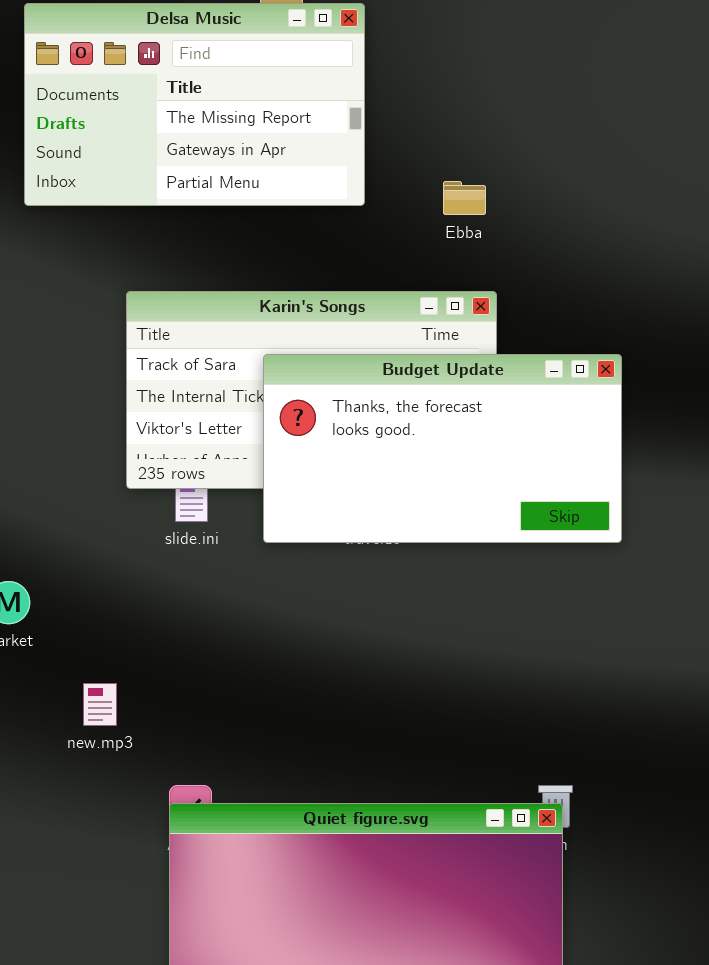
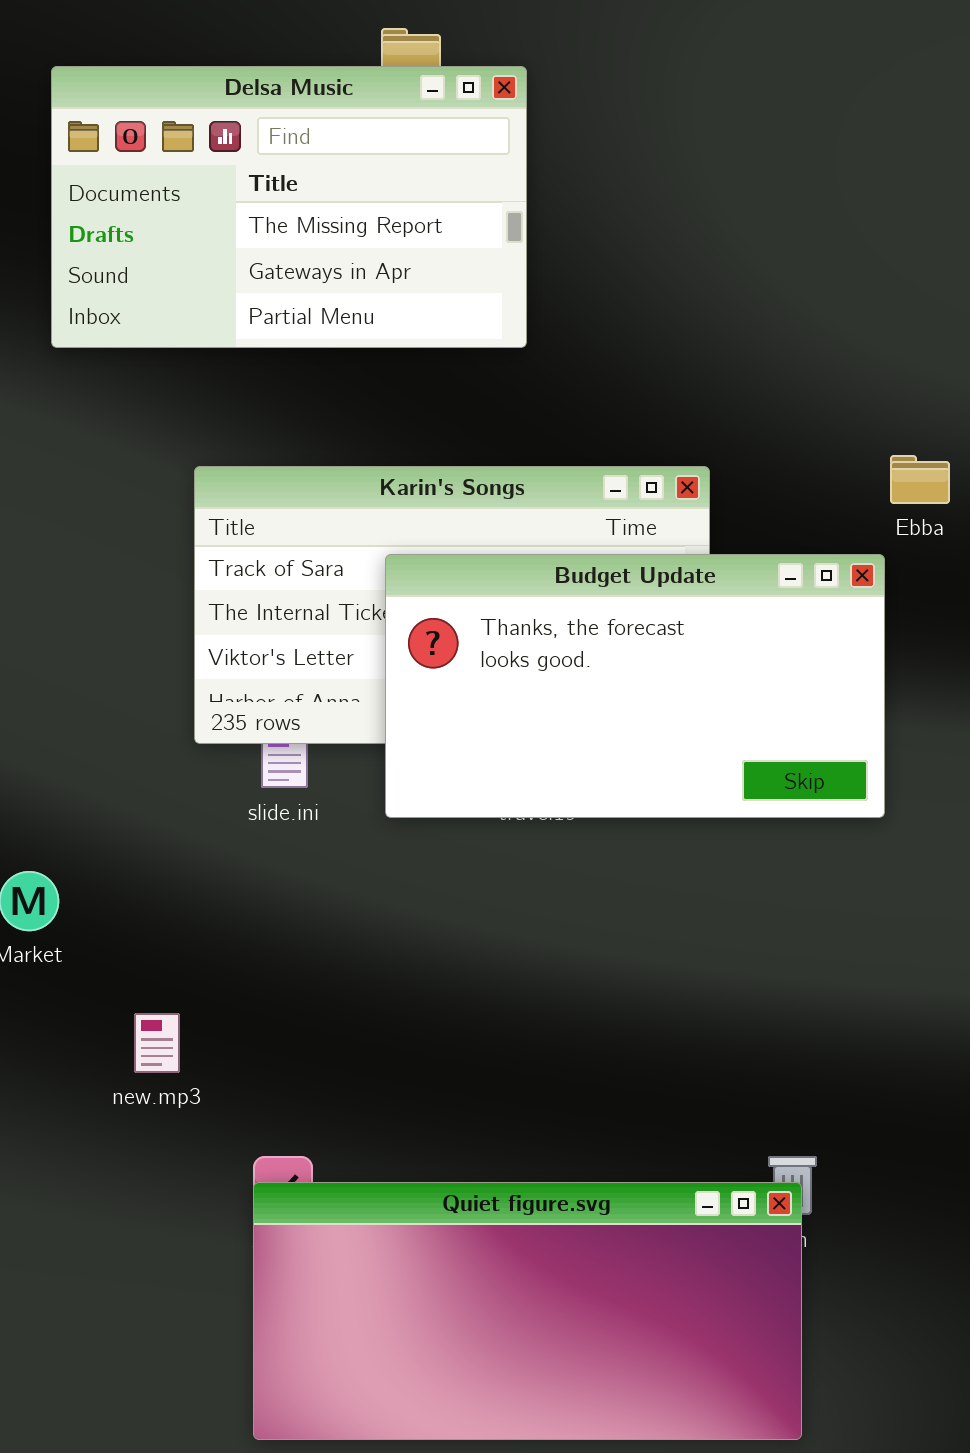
Ebba: [443,181,486,215] -> [890,455,950,504], moved

